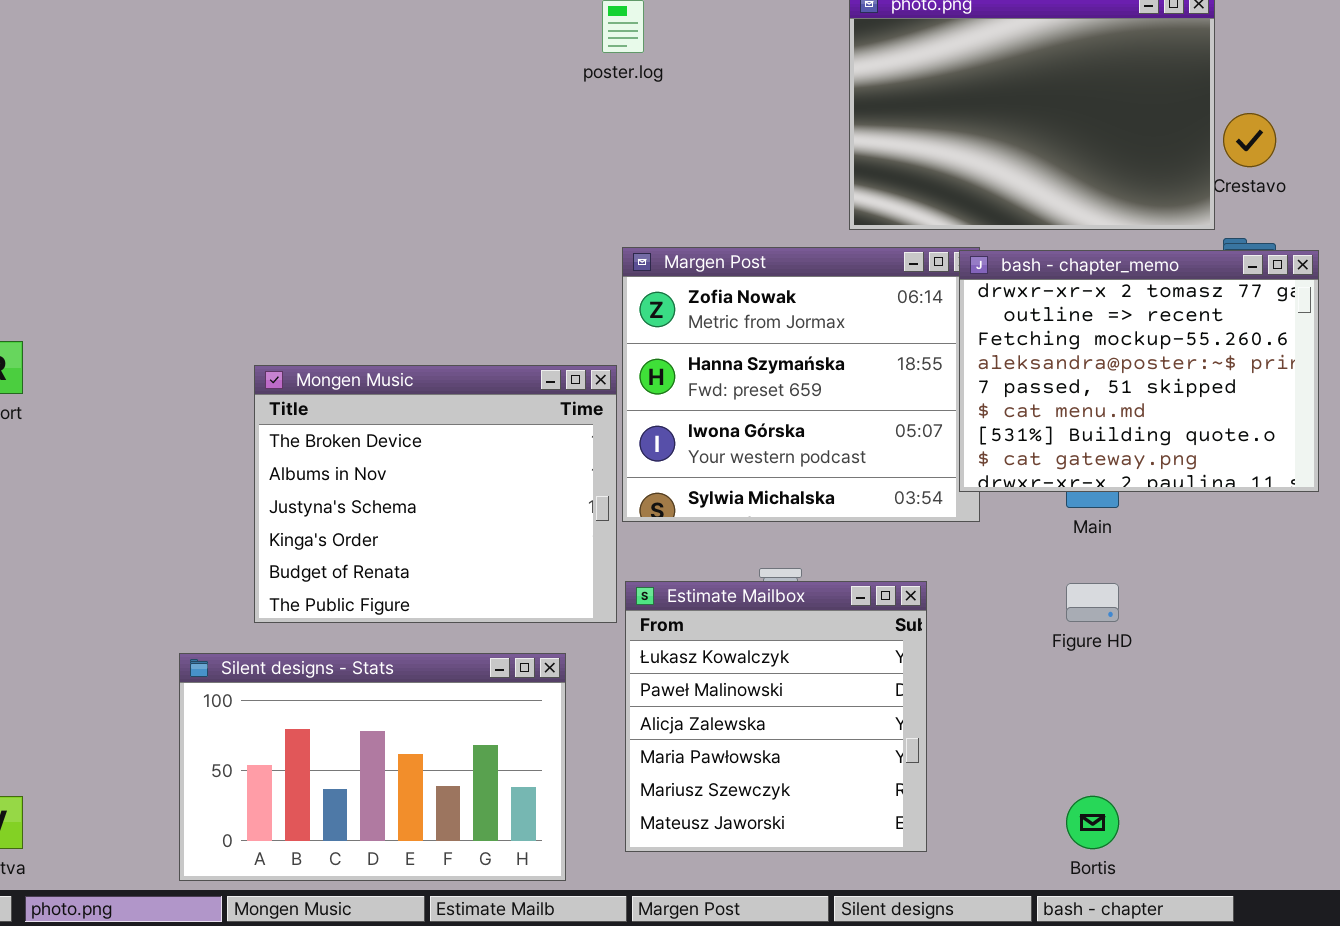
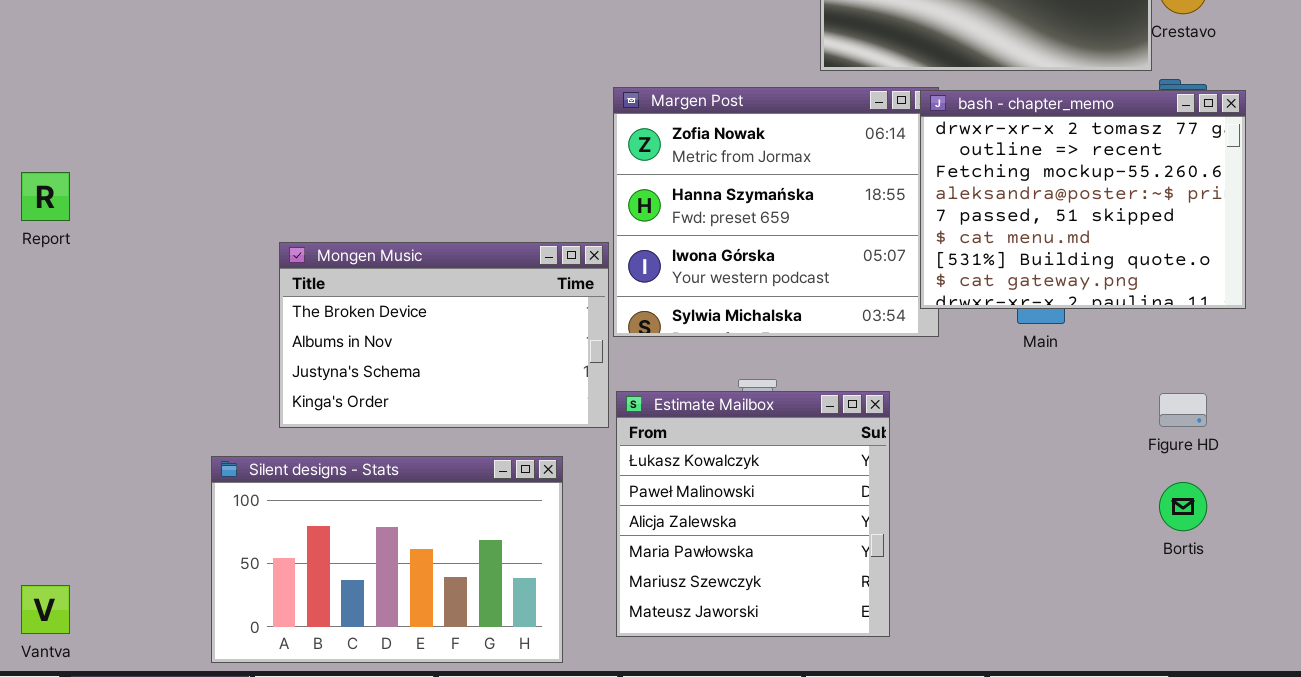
Mongen Music: [254,365,617,623] -> [279,242,609,428], resized
Figure HD: [1066,583,1119,622] -> [1159,393,1207,427], moved
Bortis: [1066,796,1119,849] -> [1159,482,1207,531], moved

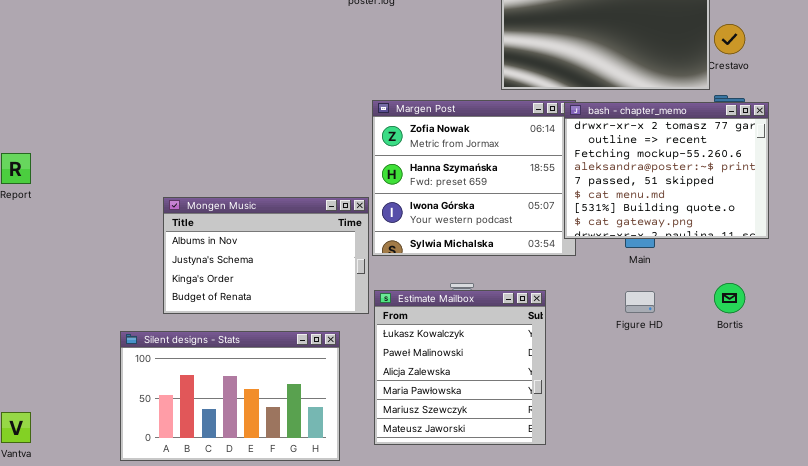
Mongen Music: [279,242,609,428] -> [163,197,369,314], scrolled down 1 row
Figure HD: [1159,393,1207,427] -> [625,291,655,313], moved
Bortis: [1159,482,1207,531] -> [714,283,745,313], moved

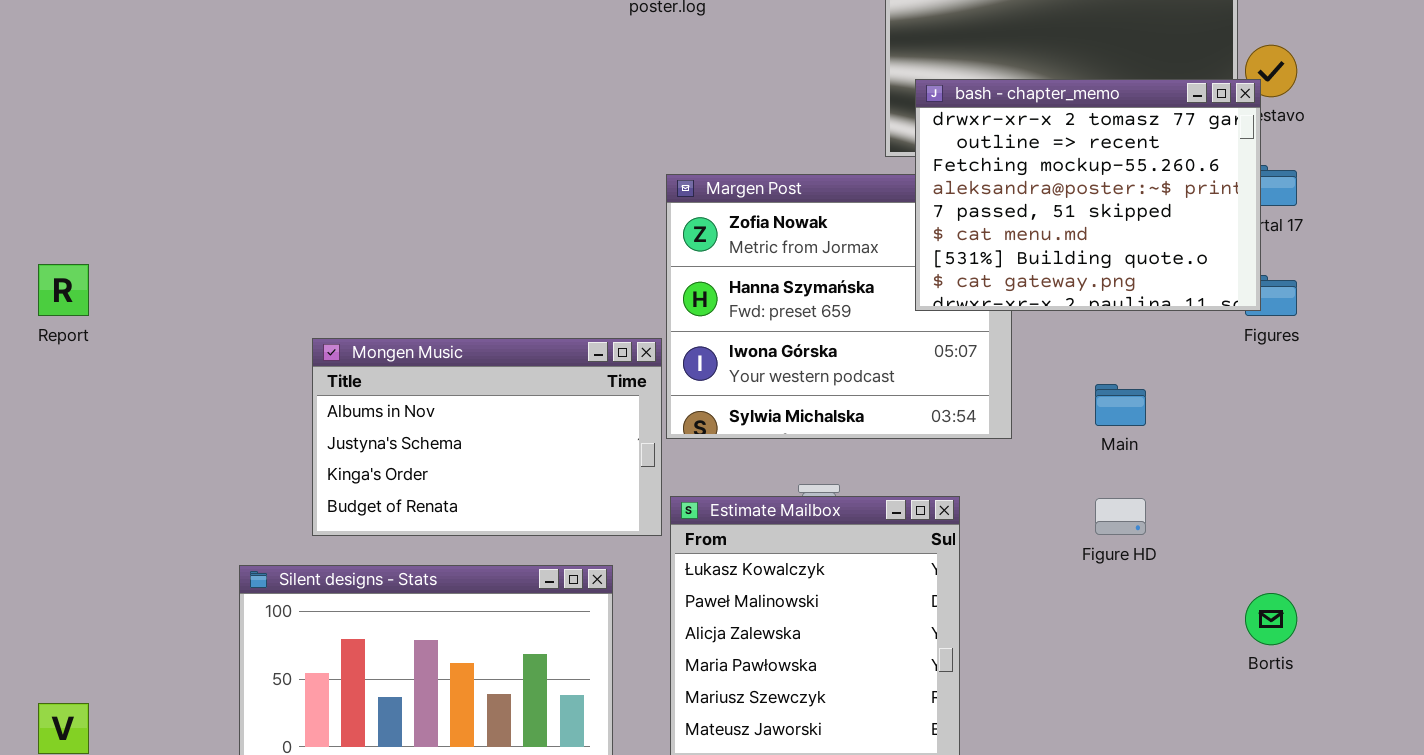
bash - chapter_memo: [564,102,769,239] -> [915,79,1261,311], moved
Bortis: [714,283,745,313] -> [1245,593,1297,645], moved

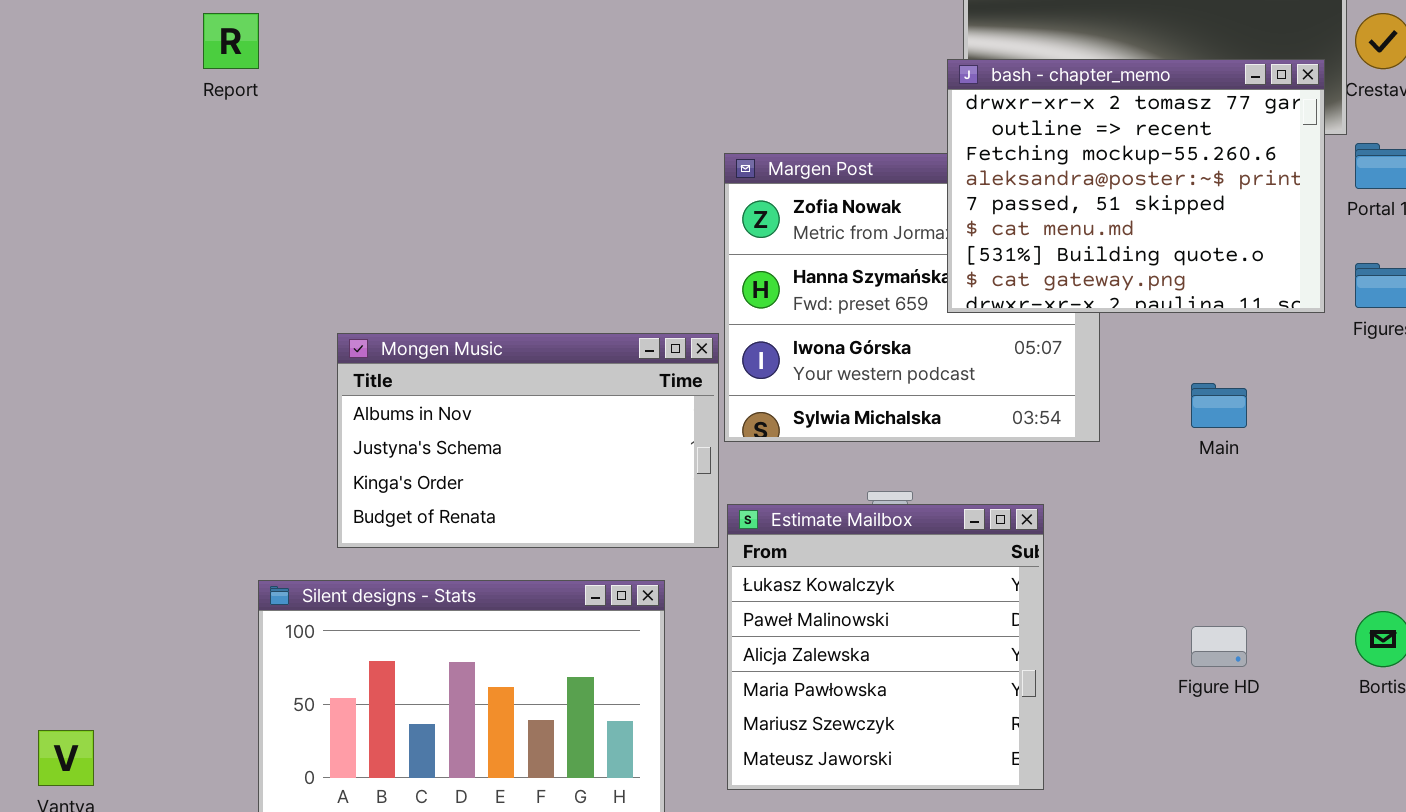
bash - chapter_memo: [915,79,1261,311] -> [947,59,1325,313], moved
Report: [38,264,89,316] -> [203,13,259,69], moved
Figure HD: [1095,498,1146,535] -> [1191,626,1247,667], moved

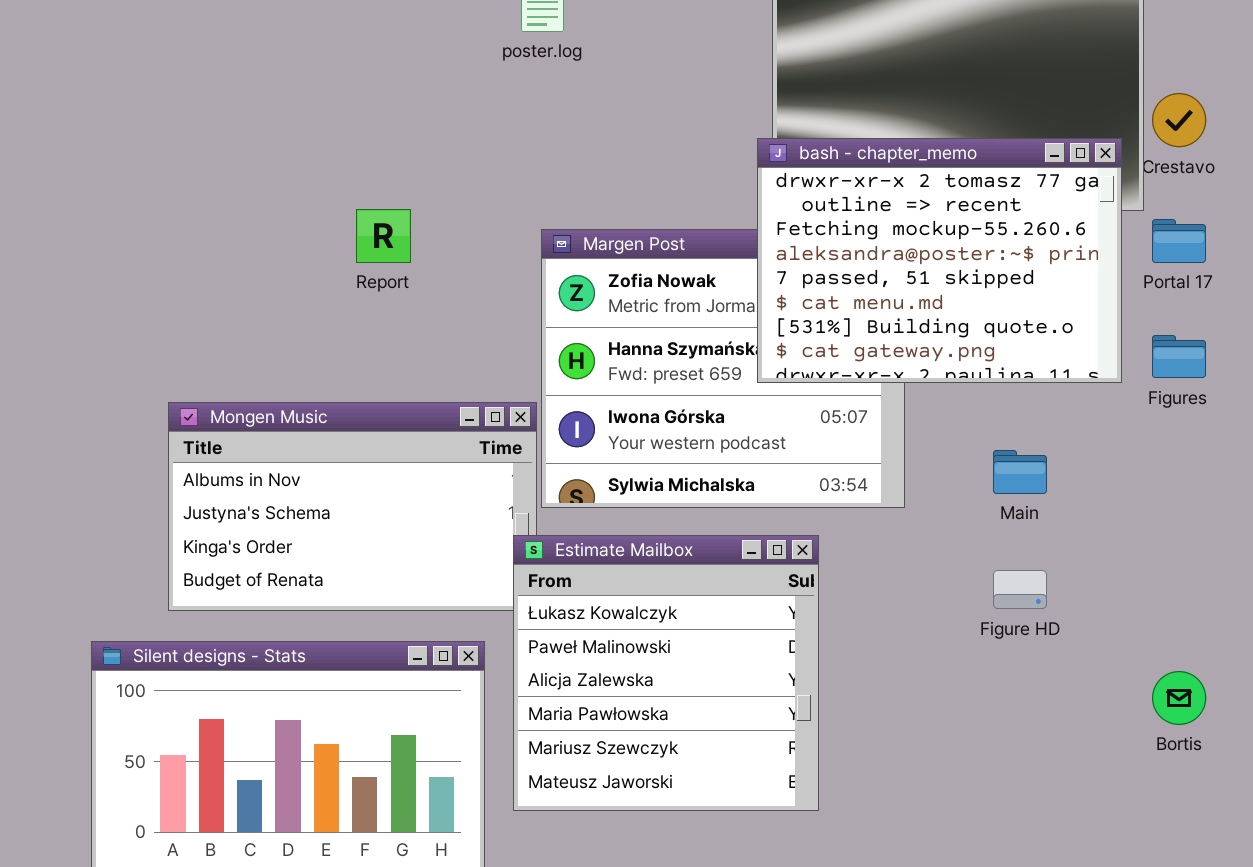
Report: [203,13,259,69] -> [356,209,411,263], moved
Estimate Mailbox: [727,504,1044,790] -> [513,535,819,811], moved
Figure HD: [1191,626,1247,667] -> [993,570,1047,609], moved

